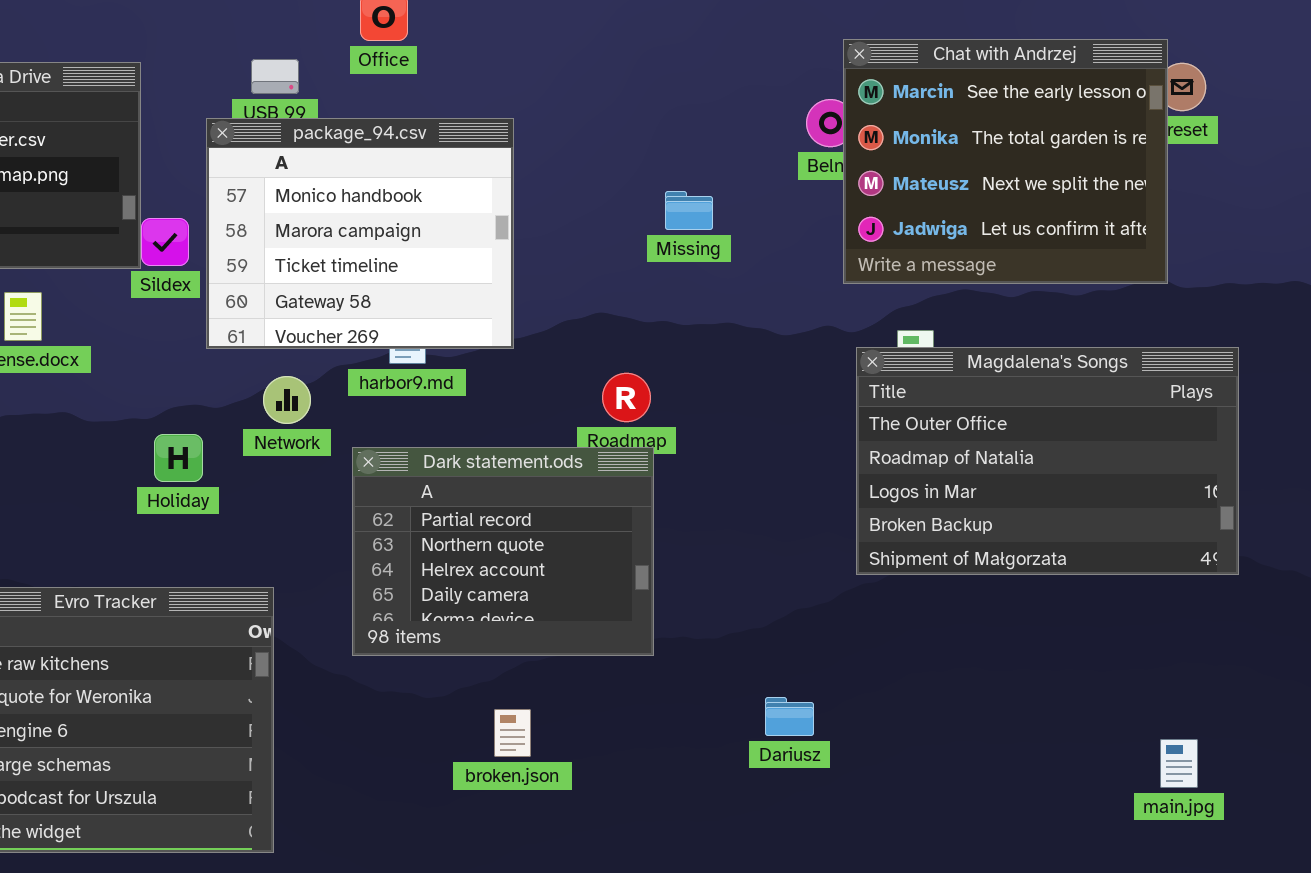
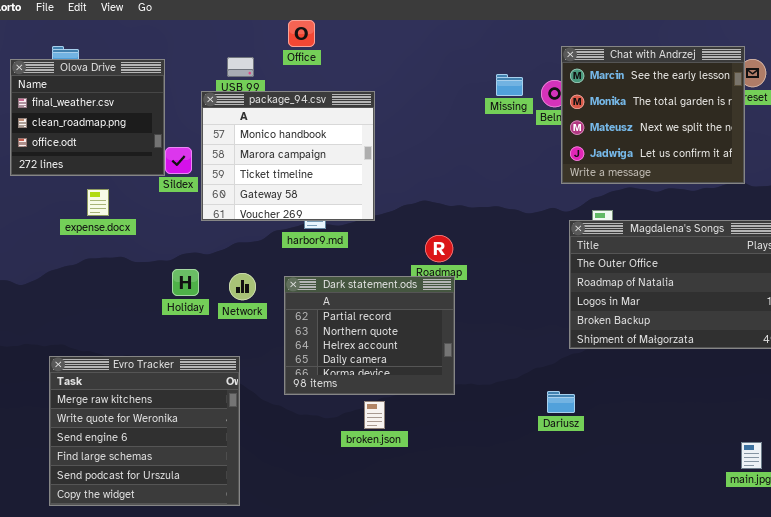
Missing: [665,191,713,230] -> [496,74,523,96], moved
Network: [263,376,311,424] -> [229,273,256,300], moved
Dariusz: [765,697,814,736] -> [547,391,575,413], moved
broken.json: [494,709,531,757] -> [364,401,385,429], moved

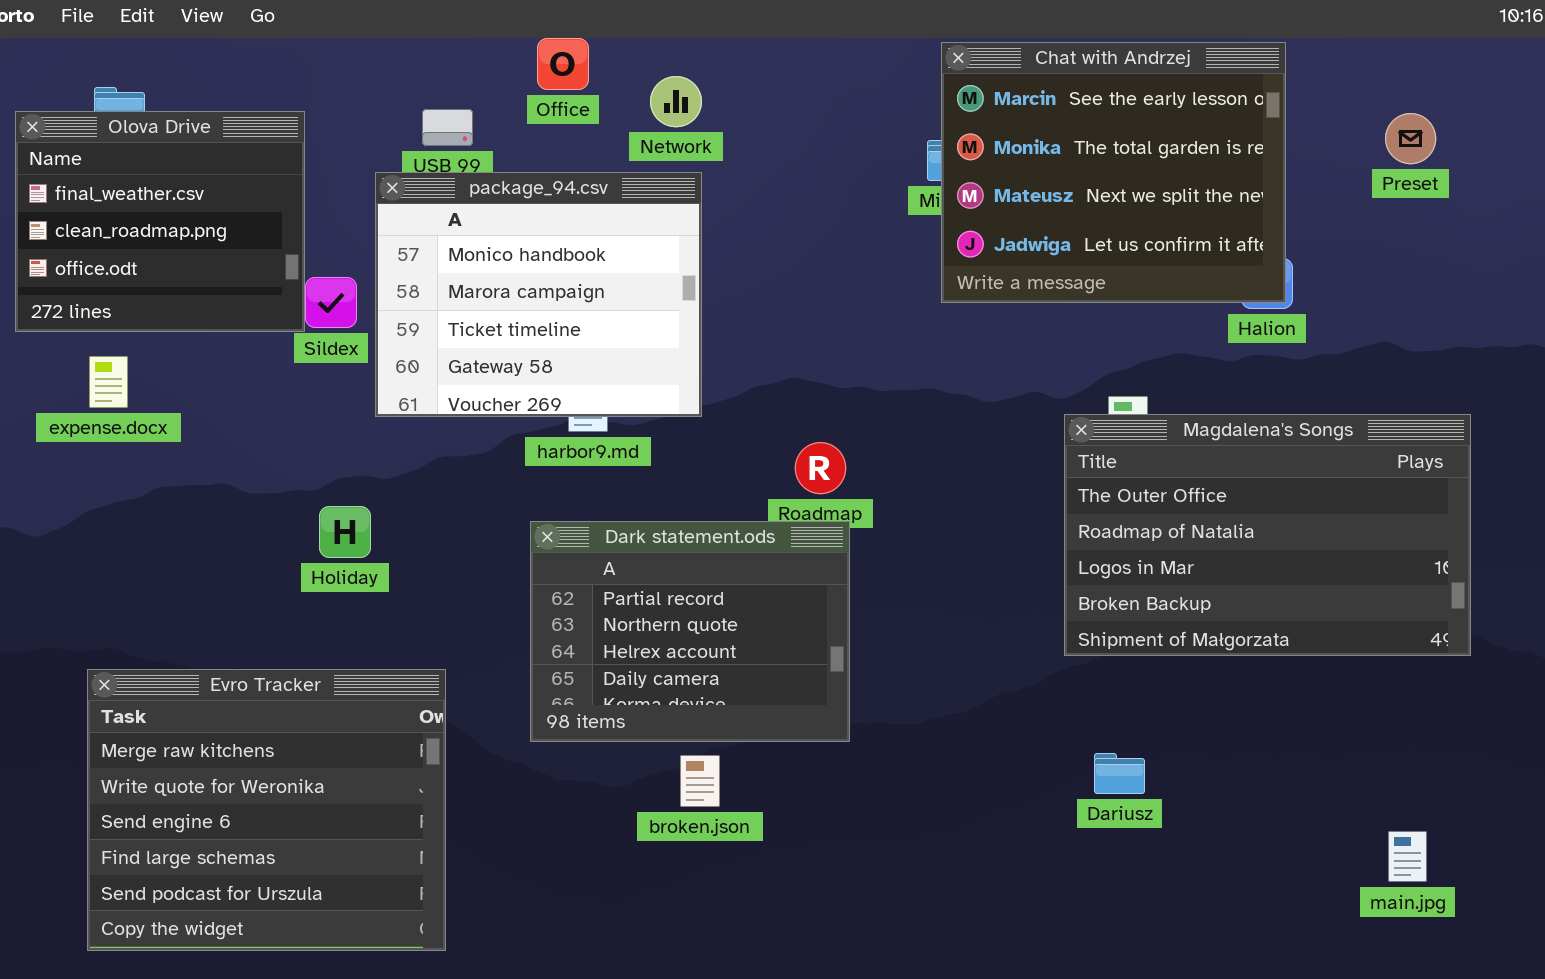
Chat with Andrzej: [561,46,745,184] -> [941,42,1286,303], moved
expense.docx: [87,189,109,216] -> [89,356,128,408], moved
Network: [229,273,256,300] -> [650,76,702,127], moved
Dariusz: [547,391,575,413] -> [1094,753,1145,794], moved

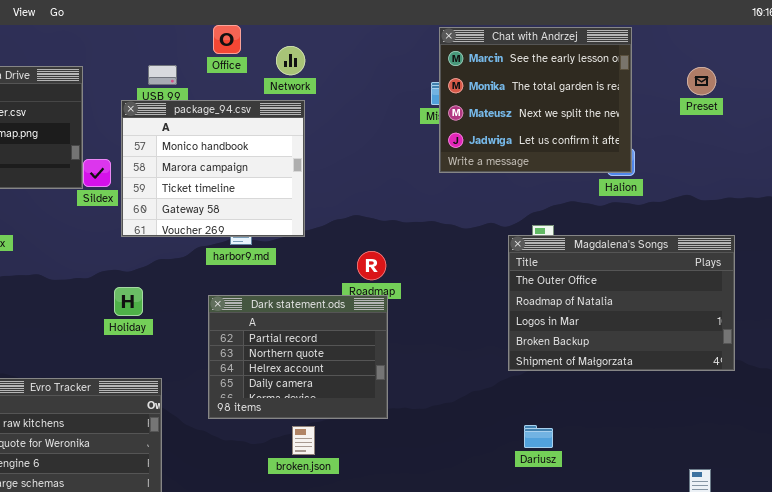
Holiday: [319,506,371,558] -> [114,287,143,316], moved

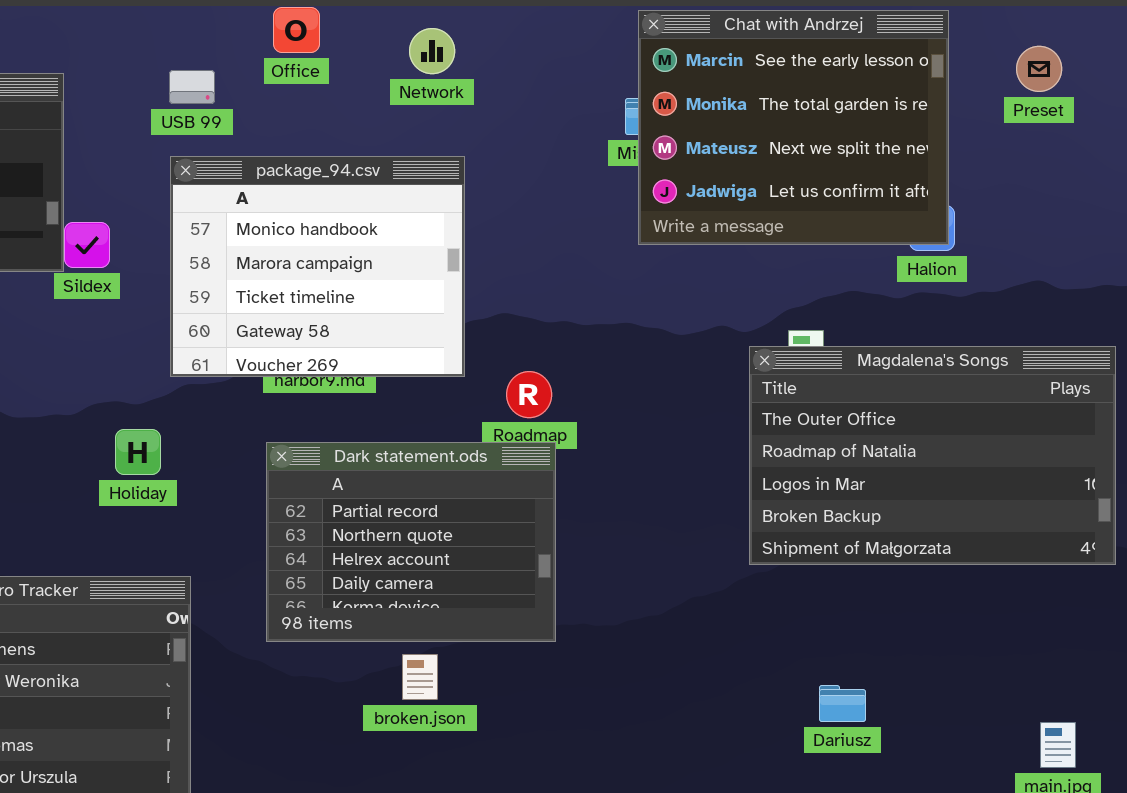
Network: [276,46,305,75] -> [409,28,455,74], moved
Preset: [687,67,716,95] -> [1016,46,1062,92], moved
package_94.csv: [121,100,305,237] -> [170,156,465,377], moved
Dariusz: [524,425,553,448] -> [819,685,866,722], moved

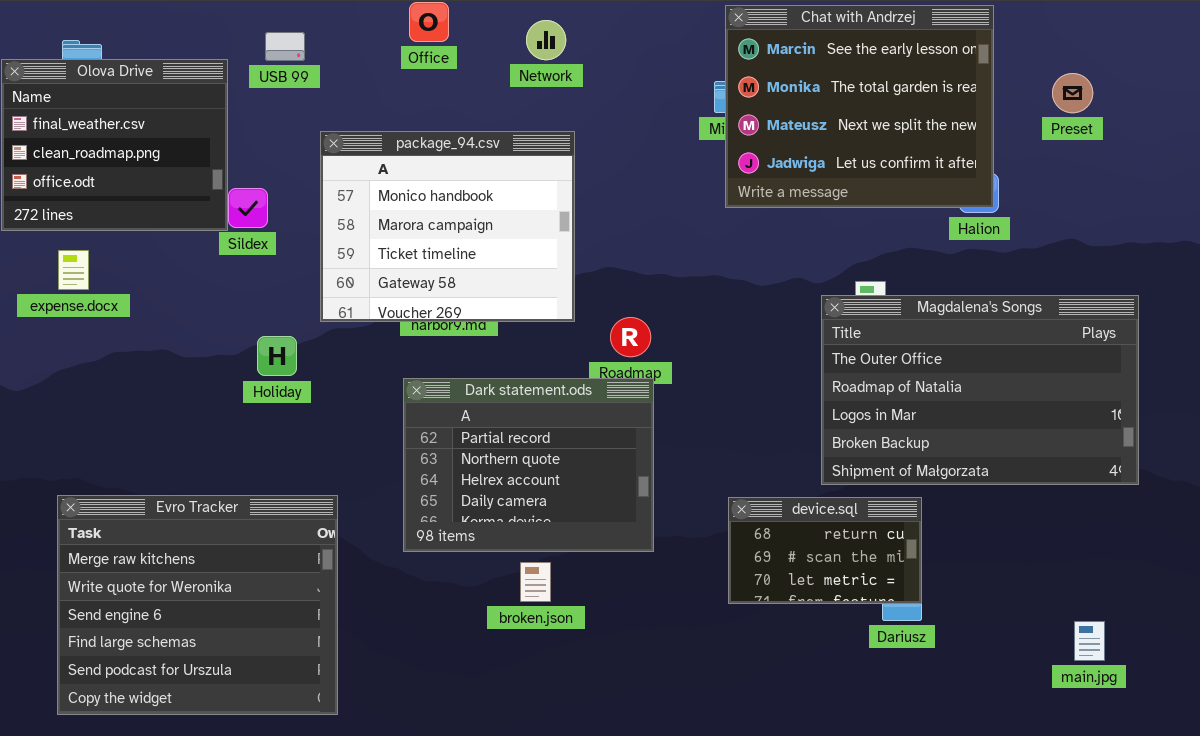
Preset: [1016,46,1062,92] -> [1052,73,1093,113], moved
USB 99: [169,70,215,104] -> [265,32,305,61], moved
Holiday: [115,429,161,475] -> [257,336,297,376], moved
device.sql: none -> [728,497,922,604], opened

